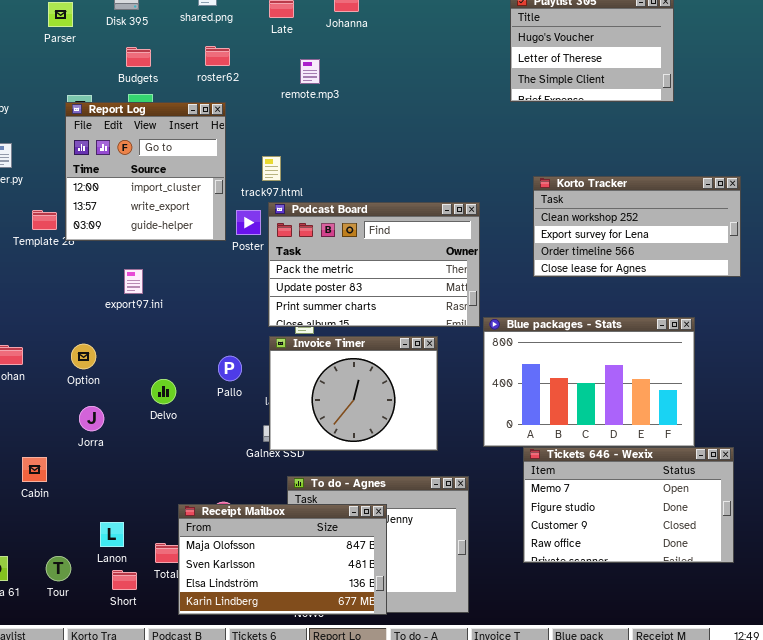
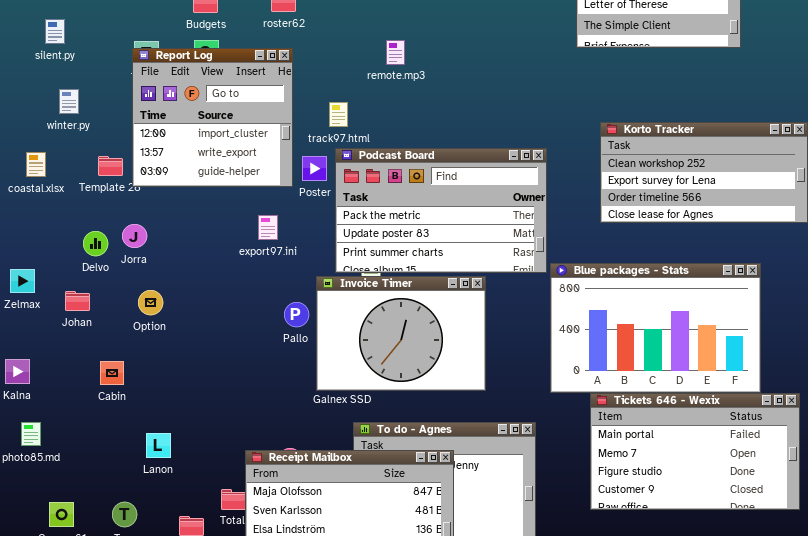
remote.mp3: [300,59,320,84] -> [386,40,405,65], moved
export97.ini: [124,269,143,294] -> [258,215,278,240], moved
Invoice Timer: [269,336,438,451] -> [316,276,486,391], moved
Delvo: [151,379,176,404] -> [83,231,108,256], moved
Jorra: [79,406,104,431] -> [122,224,147,248], moved
Tickets 646 - Wexix: [523,447,734,563] -> [590,393,800,510], scrolled up 1 row
Cabin: [22,457,47,482] -> [100,361,124,385], moved
Lanon: [100,522,124,547] -> [146,433,171,458], moved

